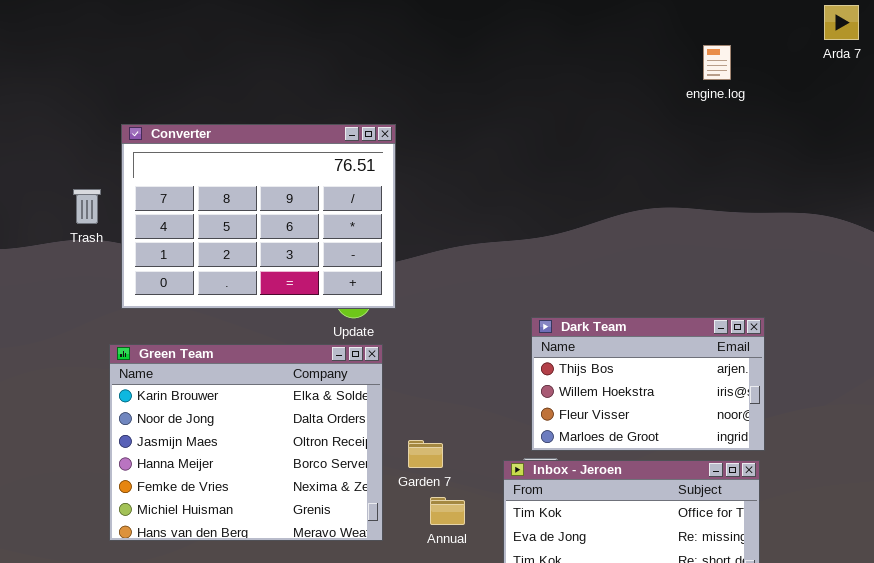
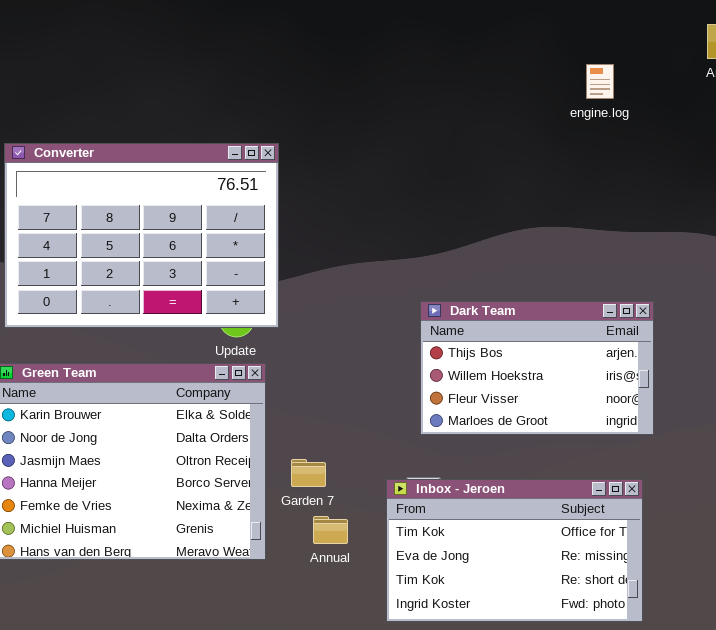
Dark Team: [531,317,765,451] -> [420,301,654,435], moved

